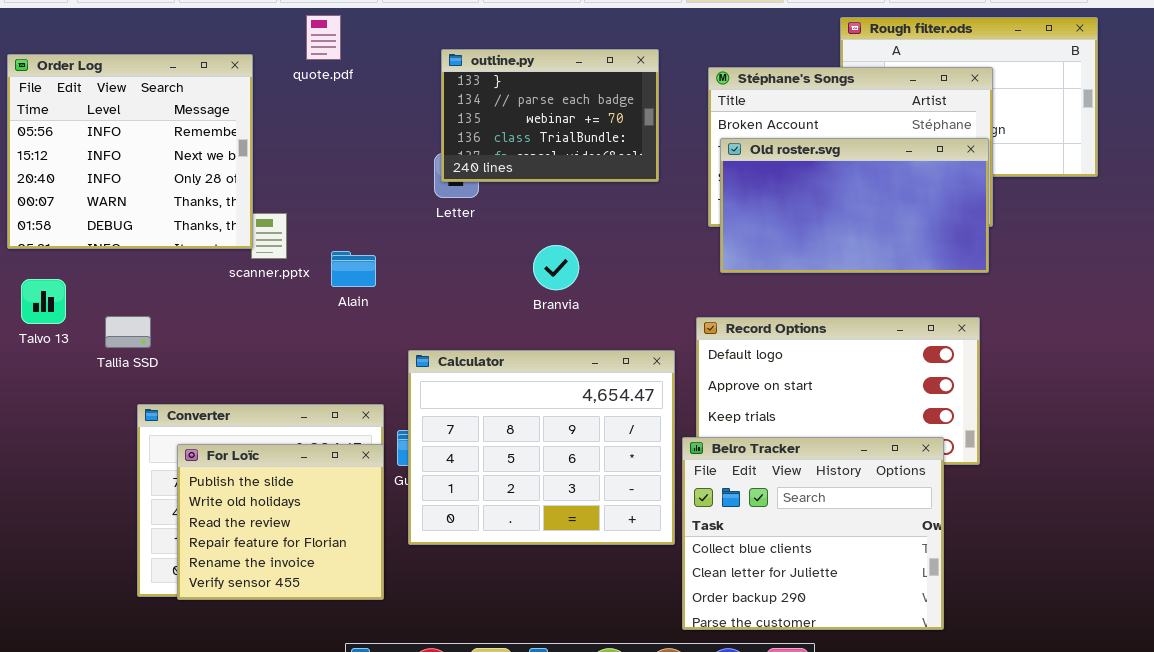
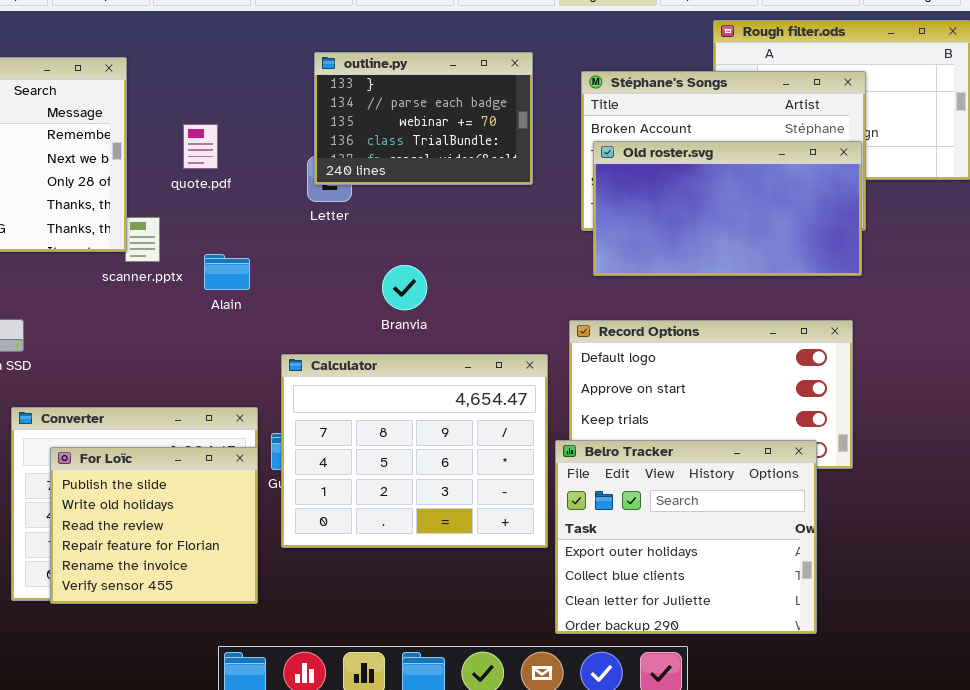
quote.pdf: [306,15,341,60] -> [183,124,218,169], moved
Branvia: [533,245,579,290] -> [382,265,427,310], moved
Belro Tracker: [682,437,944,630] -> [555,440,817,634], scrolled up 1 row

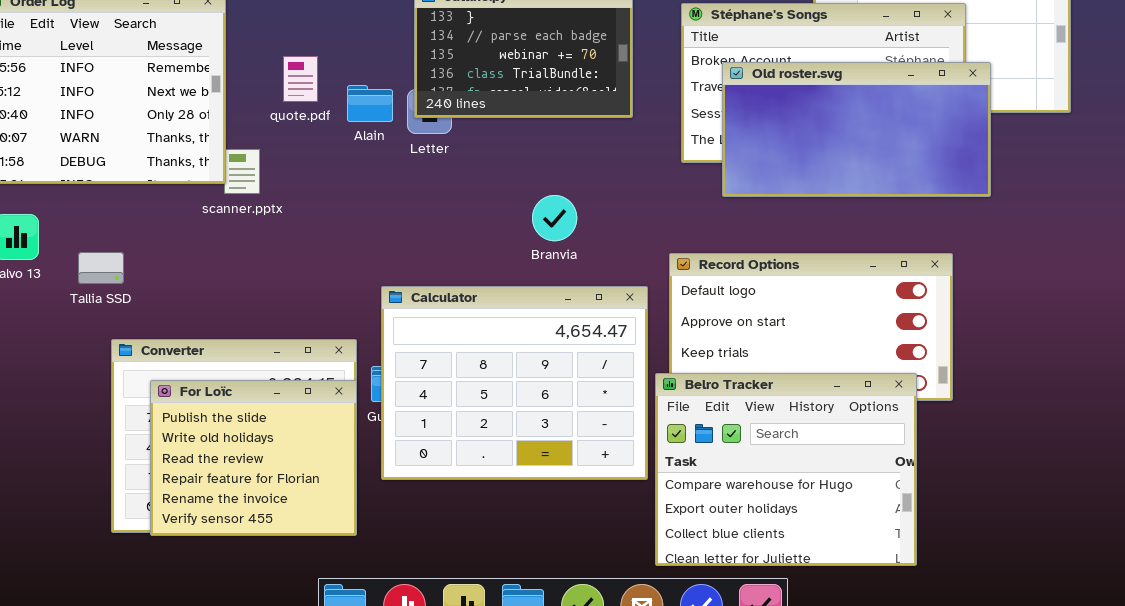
Old roster.svg: [593,141,862,276] -> [722,62,991,197], moved
Alain: [204,254,250,290] -> [347,85,393,122], moved
Branvia: [382,265,427,310] -> [532,195,577,241], moved
Belro Tracker: [555,440,817,634] -> [655,373,917,566], scrolled up 1 row

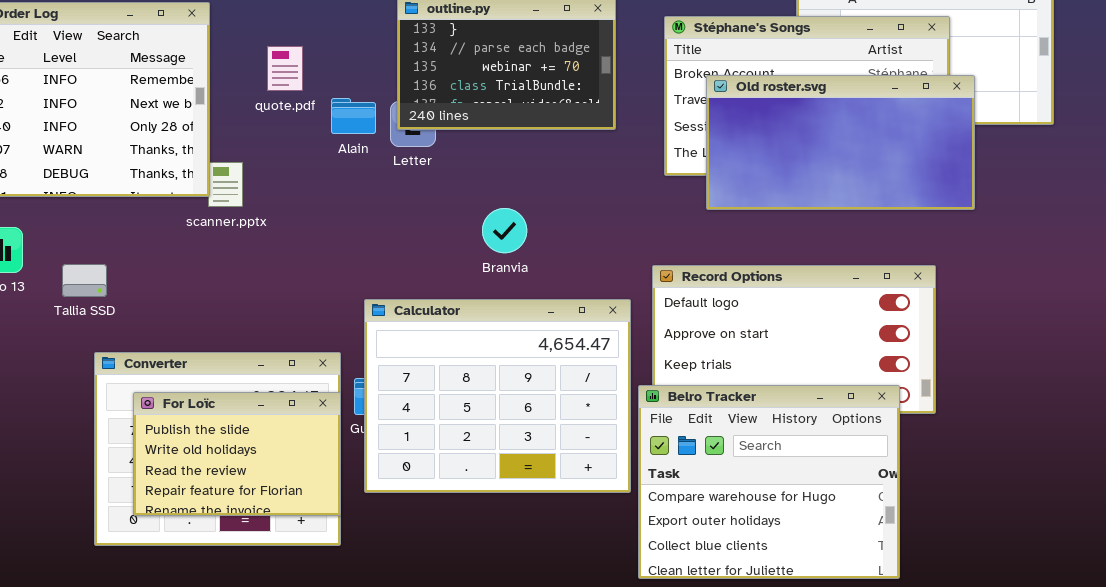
quote.pdf: [283,56,318,102] -> [267,46,303,91], moved
Branvia: [532,195,577,241] -> [482,208,527,253], moved
For Loïc: [150,380,357,536] -> [133,392,341,516], resized

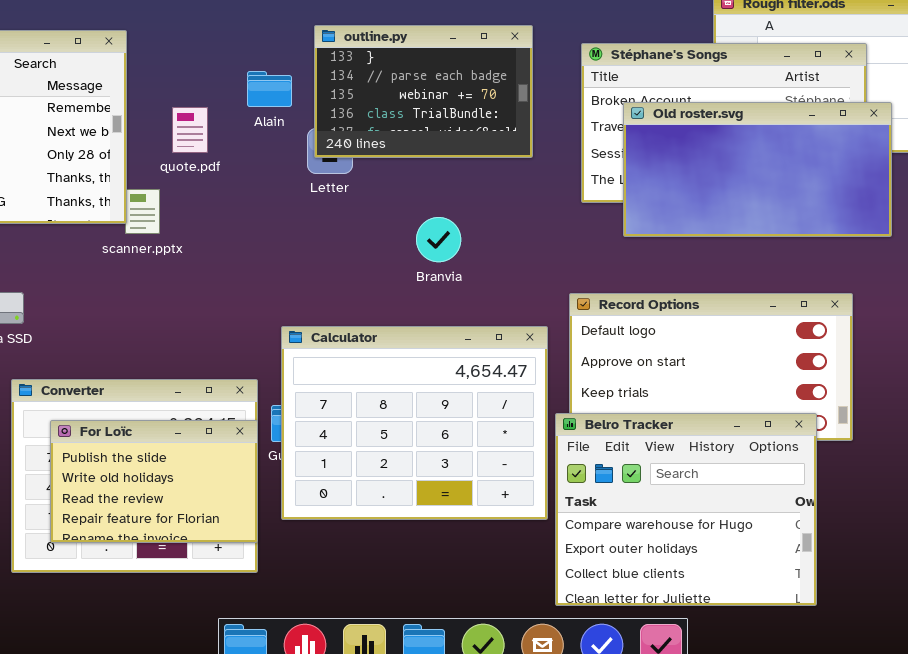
quote.pdf: [267,46,303,91] -> [172,107,208,153], moved
Alain: [331,98,376,134] -> [247,71,292,107], moved
Branvia: [482,208,527,253] -> [416,217,461,262], moved

